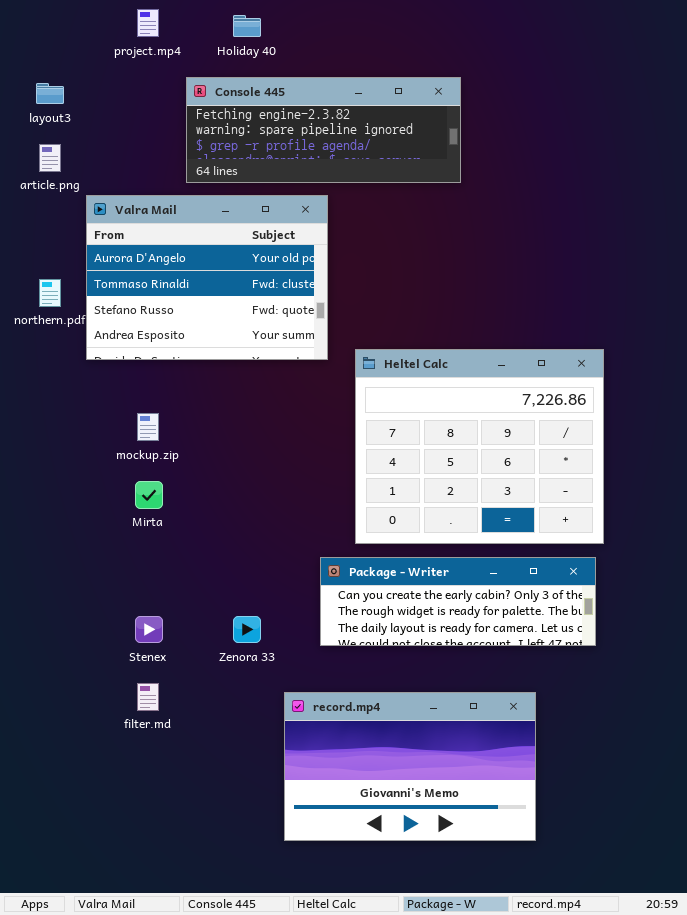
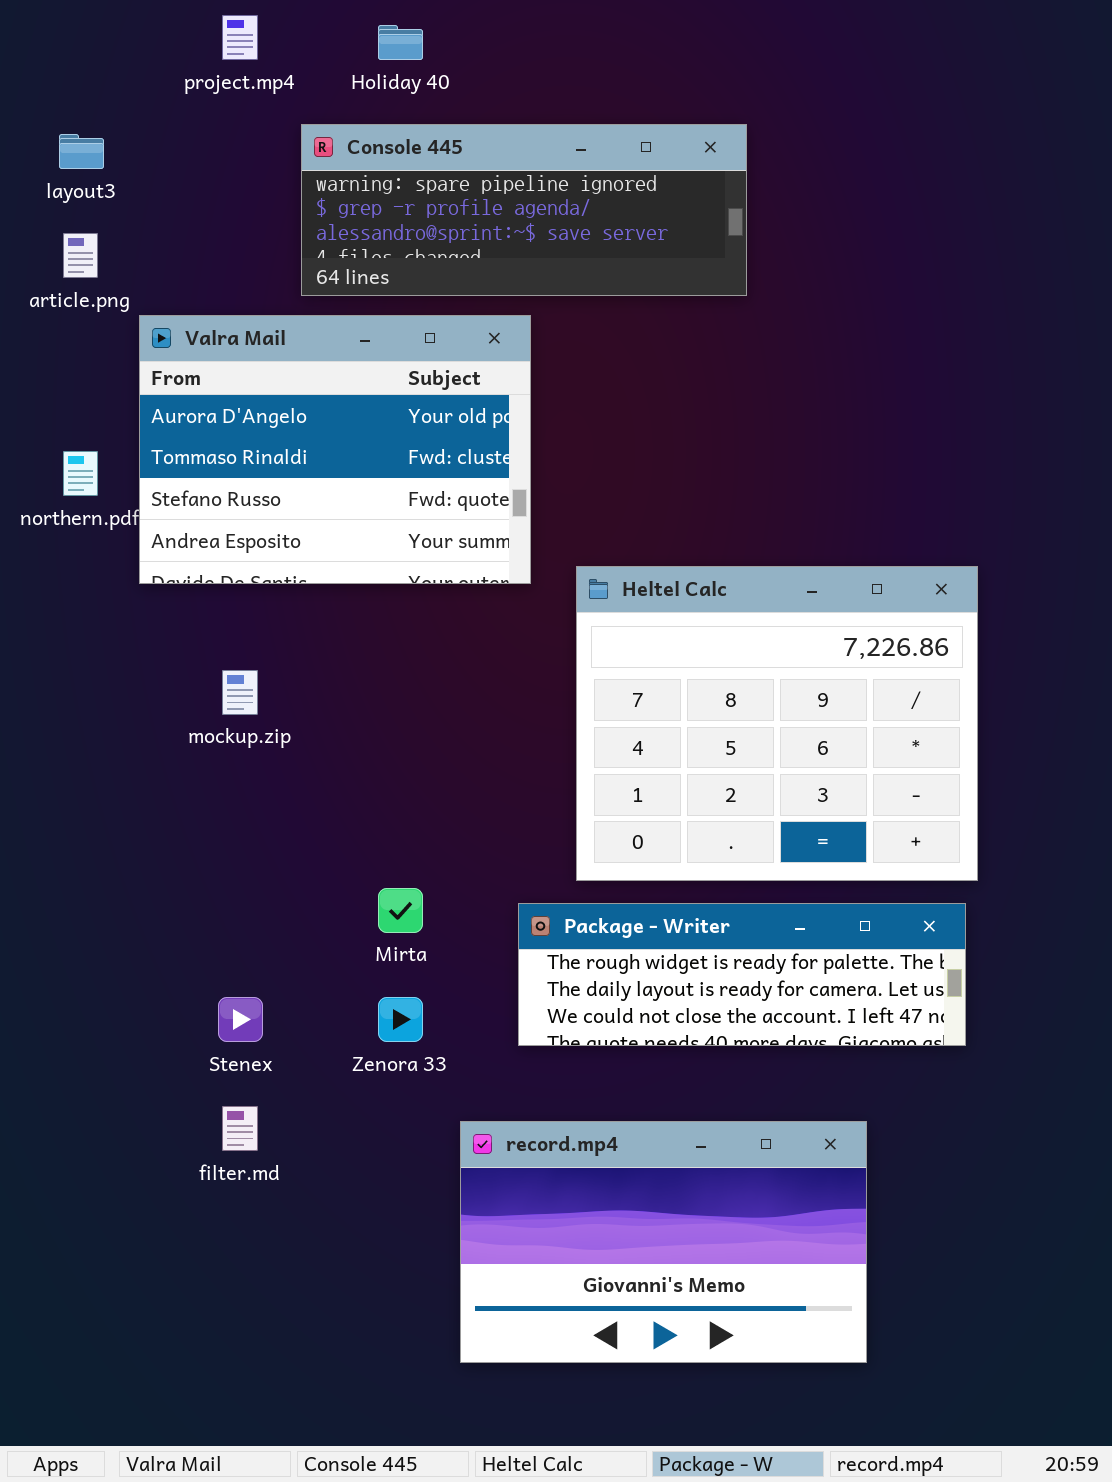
Console 445: [186,77,461,183] -> [301,124,747,296], scrolled down 1 row
Mirta: [135,481,163,509] -> [378,888,423,933], moved
Package - Writer: [320,557,596,646] -> [518,903,966,1046], scrolled down 1 row

